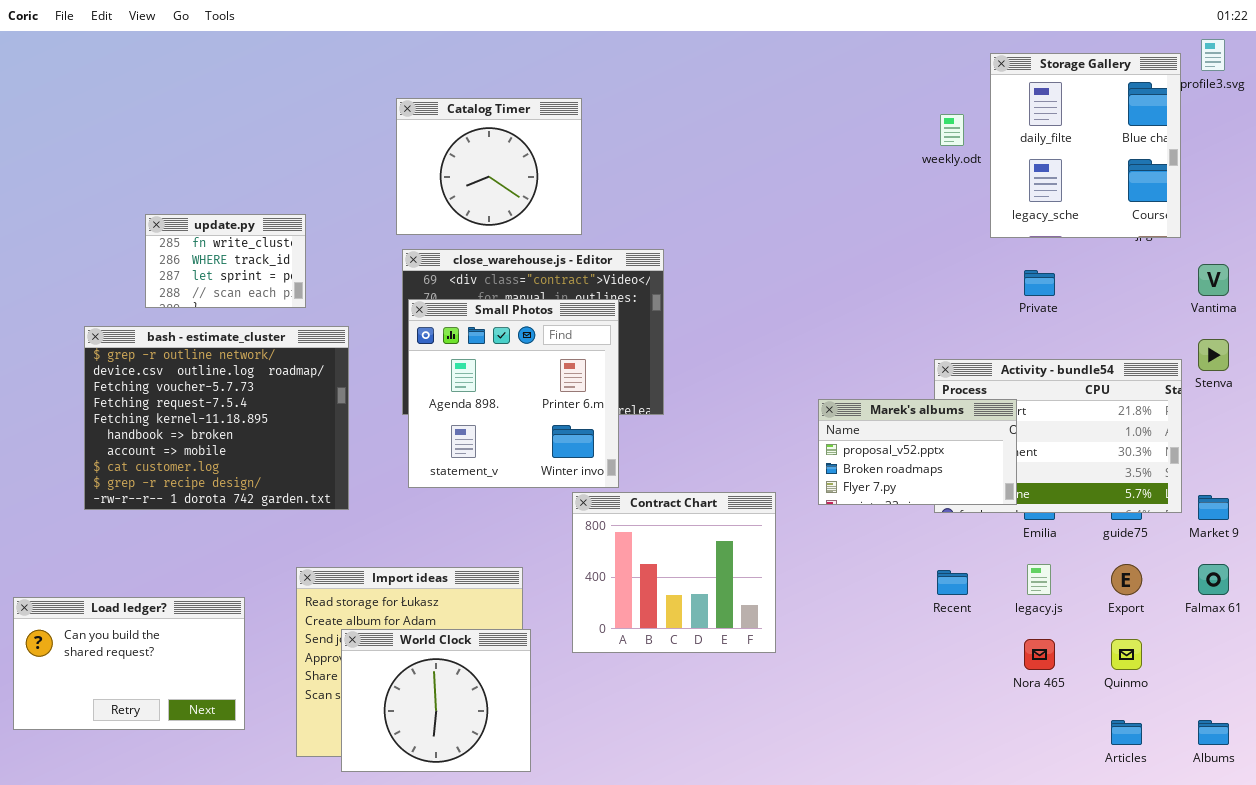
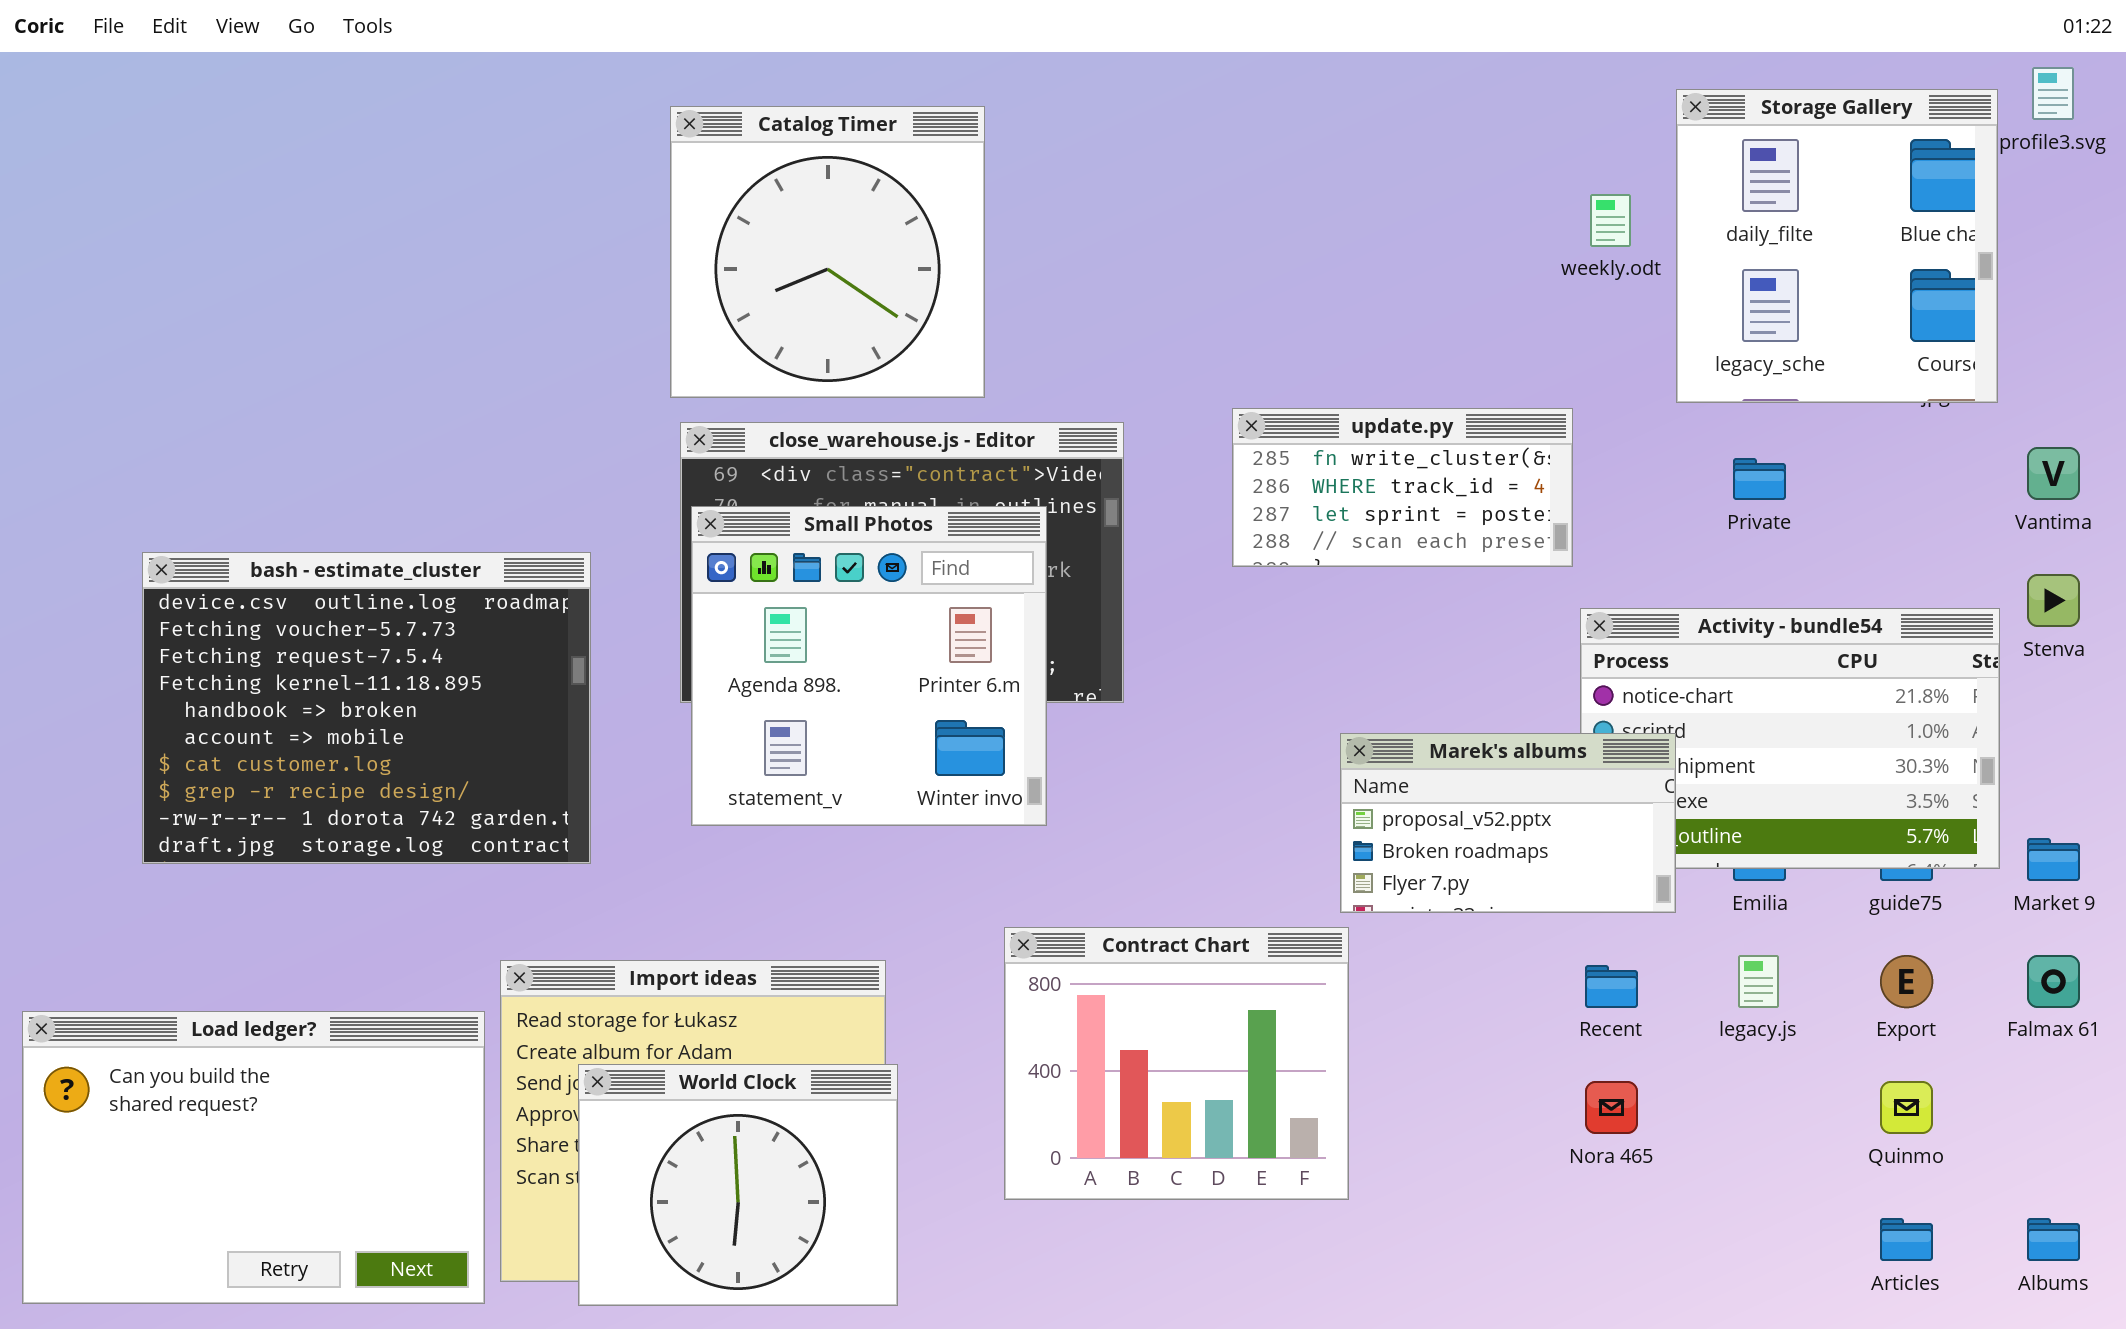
Catalog Timer: [396,98,582,235] -> [670,106,985,398], resized
update.py: [145,214,306,308] -> [1232,408,1573,567], moved, resized
bash - estimate_cluster: [84,326,349,510] -> [142,552,591,864], scrolled down 1 row
Marek's albums: [818,399,1017,505] -> [1340,733,1676,913], moved
Contract Chart: [572,492,776,653] -> [1004,927,1349,1200], moved
Load ledger?: [13,597,245,730] -> [22,1011,485,1304], resized
Nora 465: [1024,639,1055,670] -> [1585,1081,1638,1134], moved

